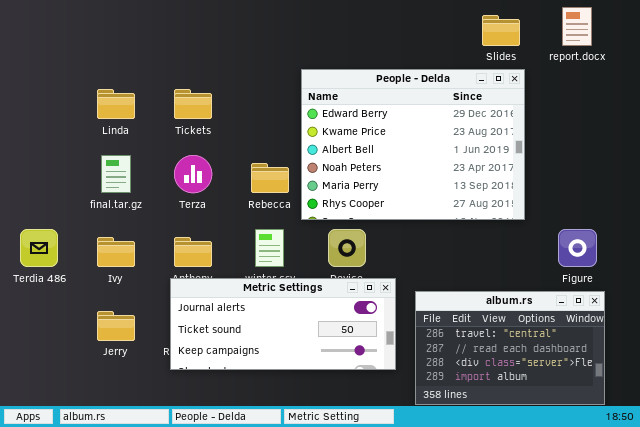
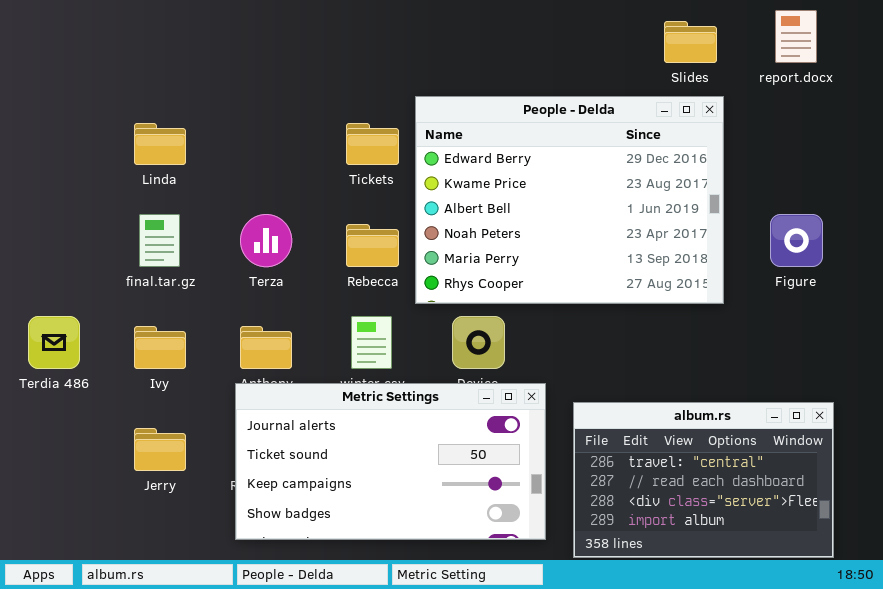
Tickets: [174,89,212,119] -> [346,123,399,165], moved
Figure: [558,229,597,267] -> [770,214,823,267], moved
Metric Settings: [170,278,396,370] -> [235,383,546,540], resized

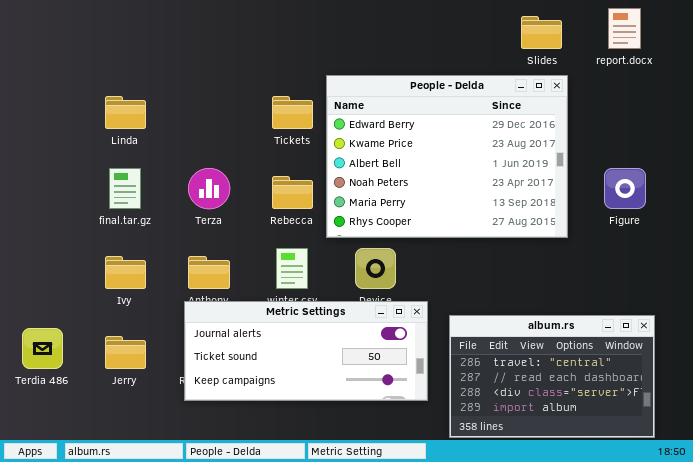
Terdia 486: [28,316,80,369] -> [22,328,63,369], moved
Metric Settings: [235,383,546,540] -> [184,301,428,401], resized

